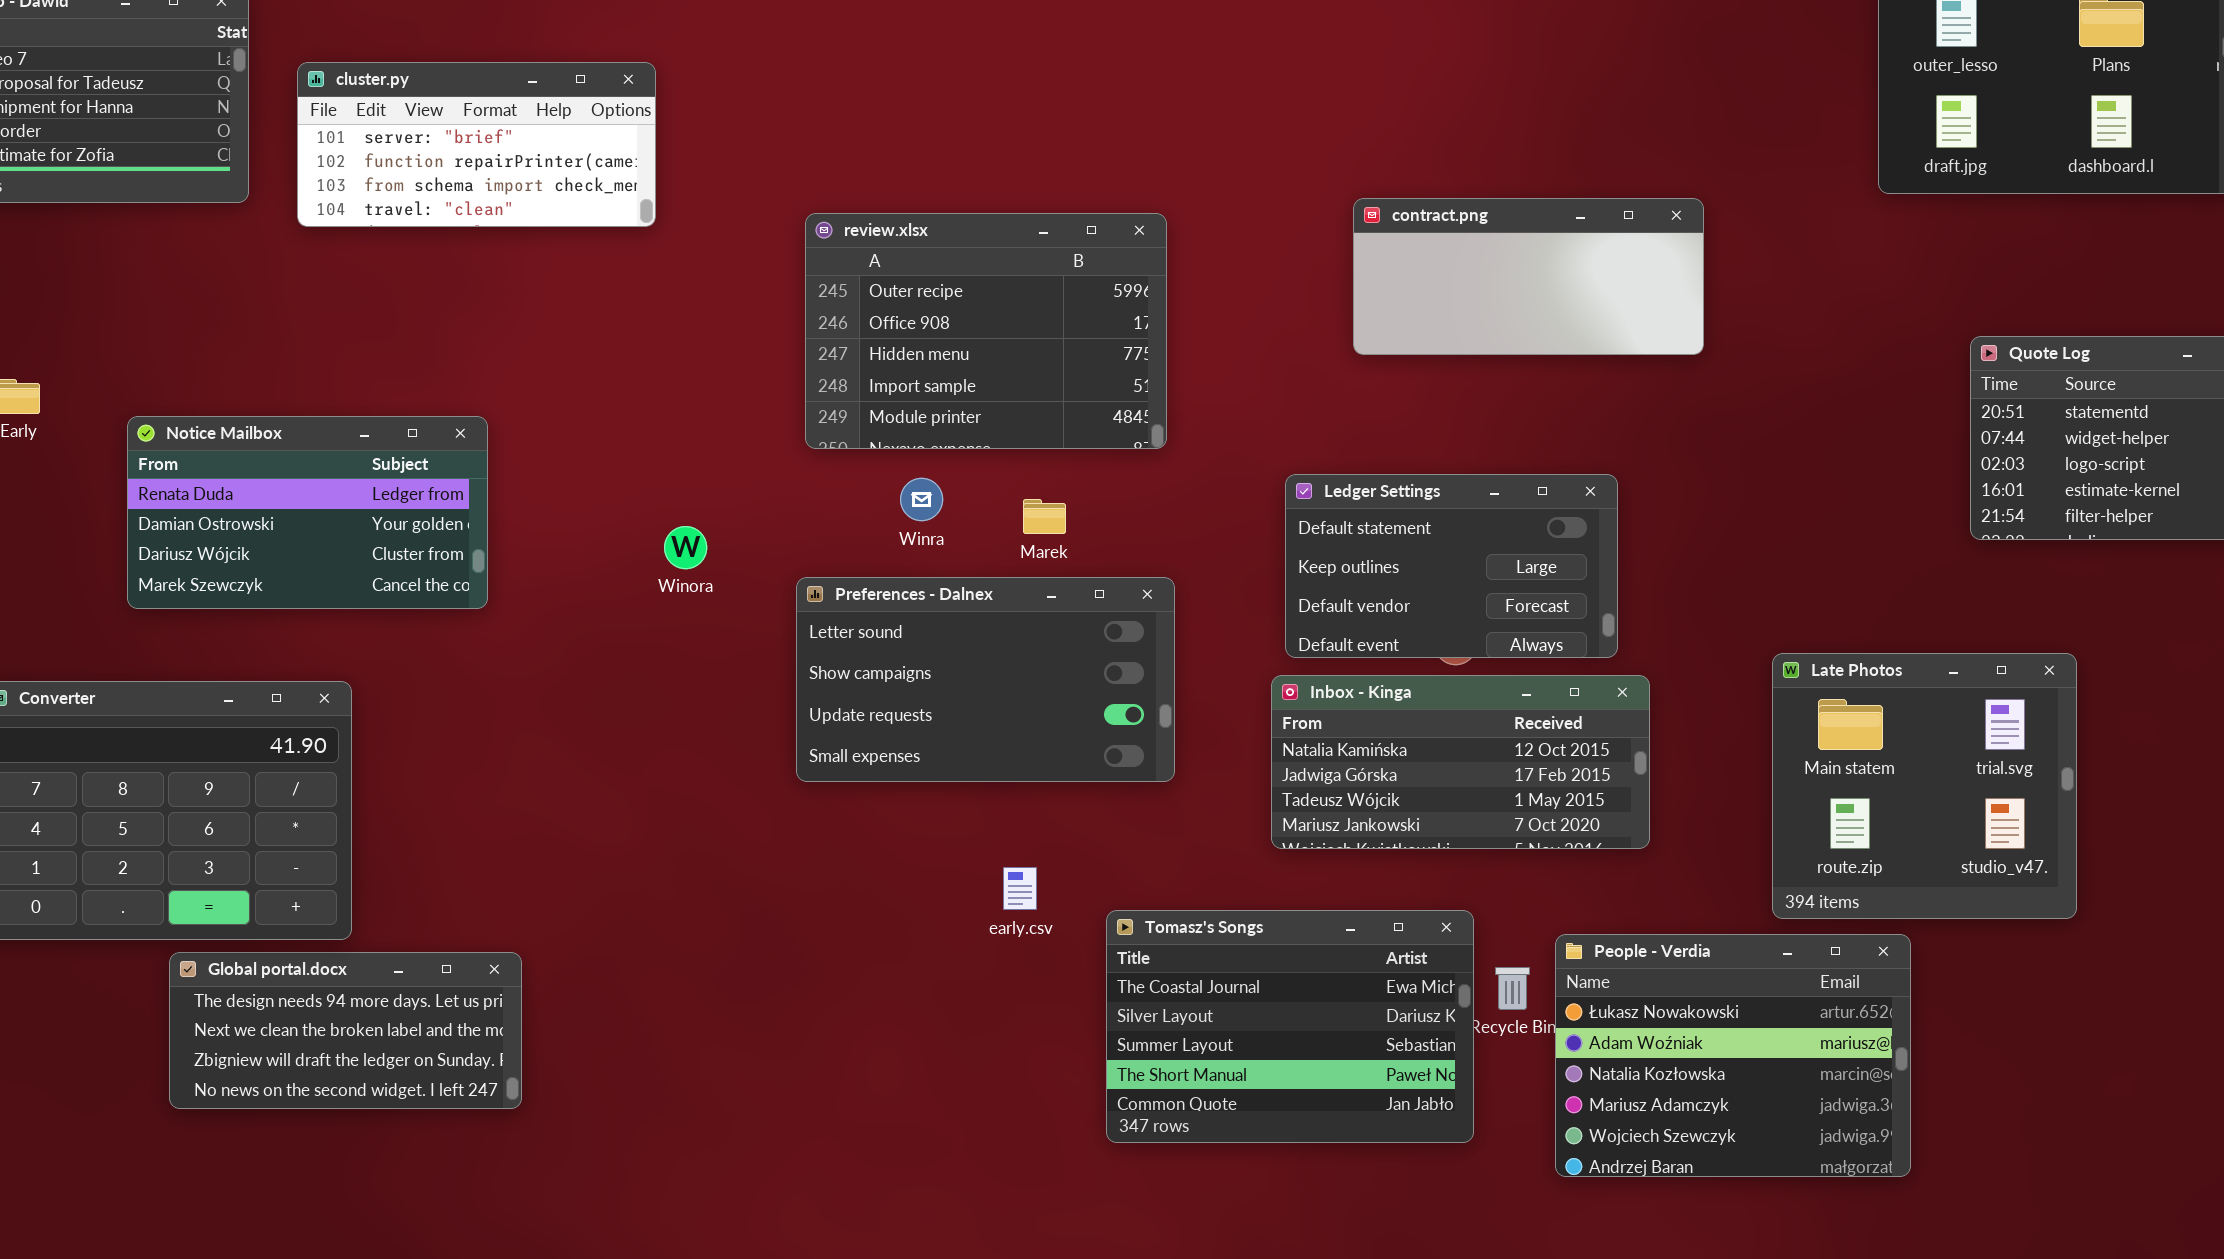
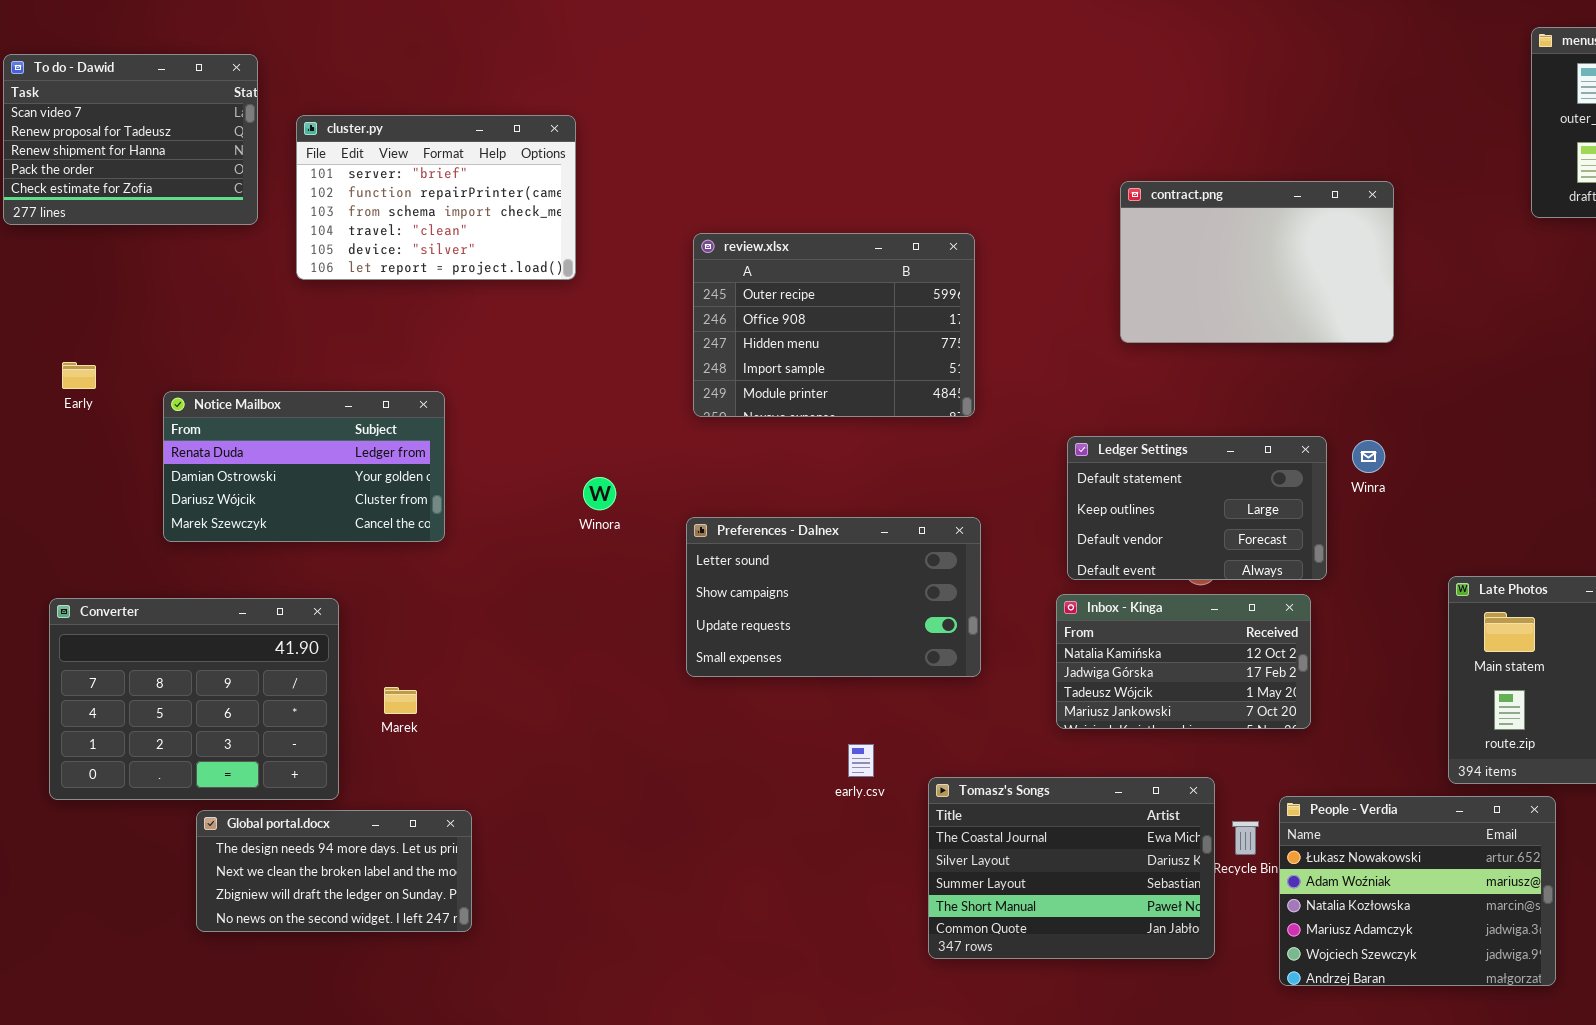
cluster.py: [297,62,656,227] -> [296,115,576,280], resized
contract.png: [1353,198,1704,355] -> [1120,181,1394,343], resized
Winra: [900,478,943,521] -> [1352,440,1385,473], moved
Marek: [1023,499,1066,534] -> [384,687,417,714], moved
Inbox - Kinga: [1271,675,1650,849] -> [1056,594,1311,729], resized

